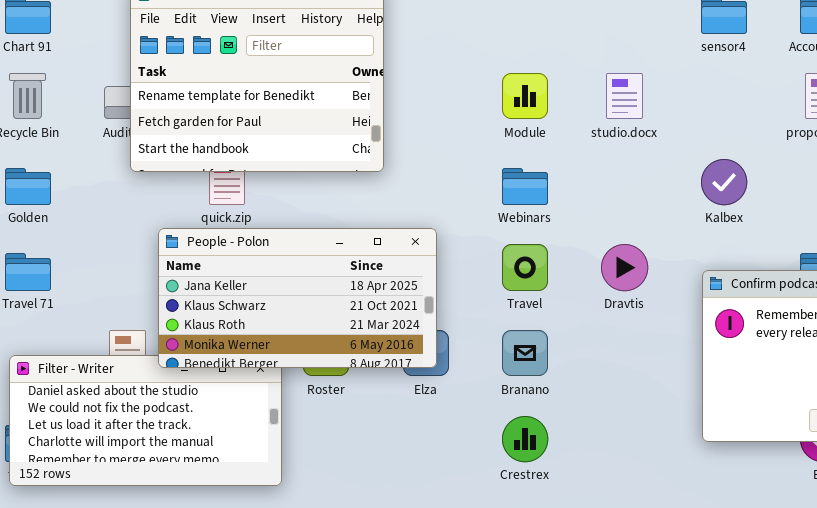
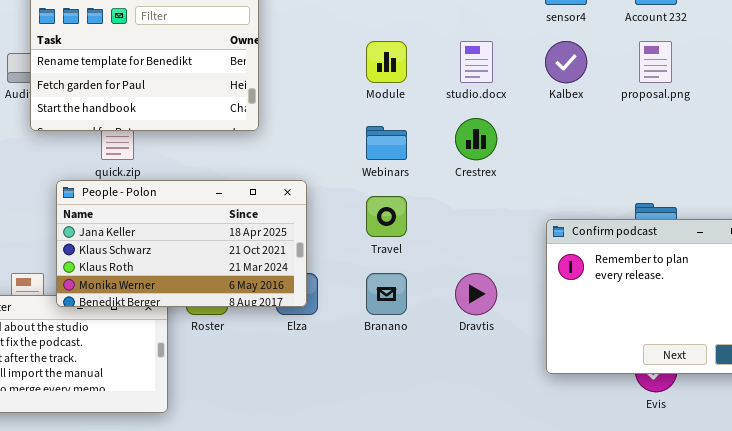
Kalbex: [701,159,747,205] -> [545,41,587,83], moved
Dravtis: [601,244,648,291] -> [455,273,497,315], moved
Crestrex: [502,416,548,462] -> [455,118,497,160], moved

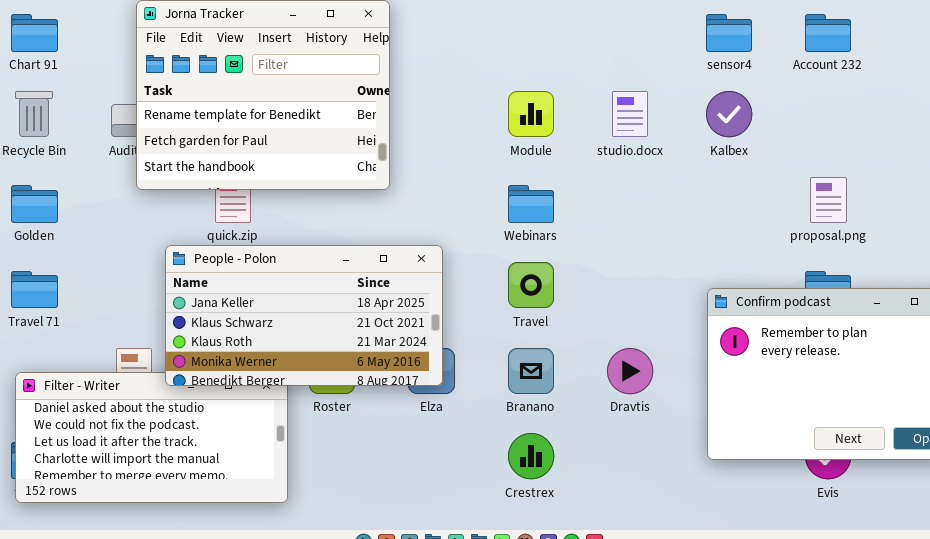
proposal.png: [639,41,672,83] -> [810,177,847,223], moved
Crestrex: [455,118,497,160] -> [508,433,554,479], moved

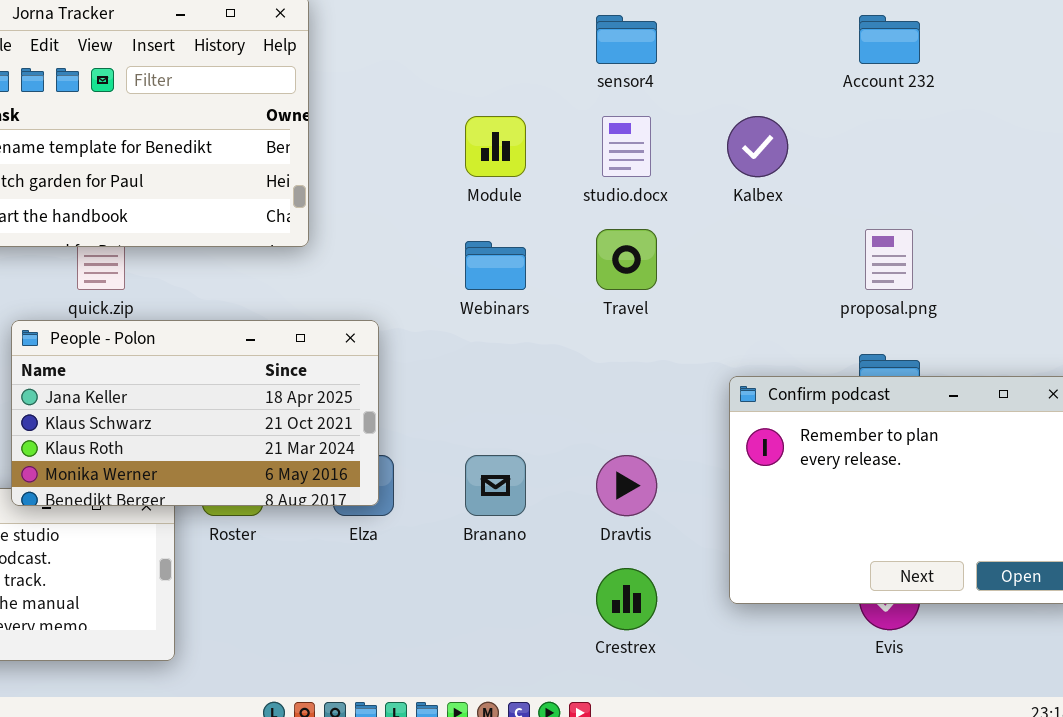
sensor4: [706,14,752,52] -> [596,15,657,64], moved
Travel: [508,262,554,308] -> [596,229,657,290], moved
Crestrex: [508,433,554,479] -> [596,568,657,630], moved

